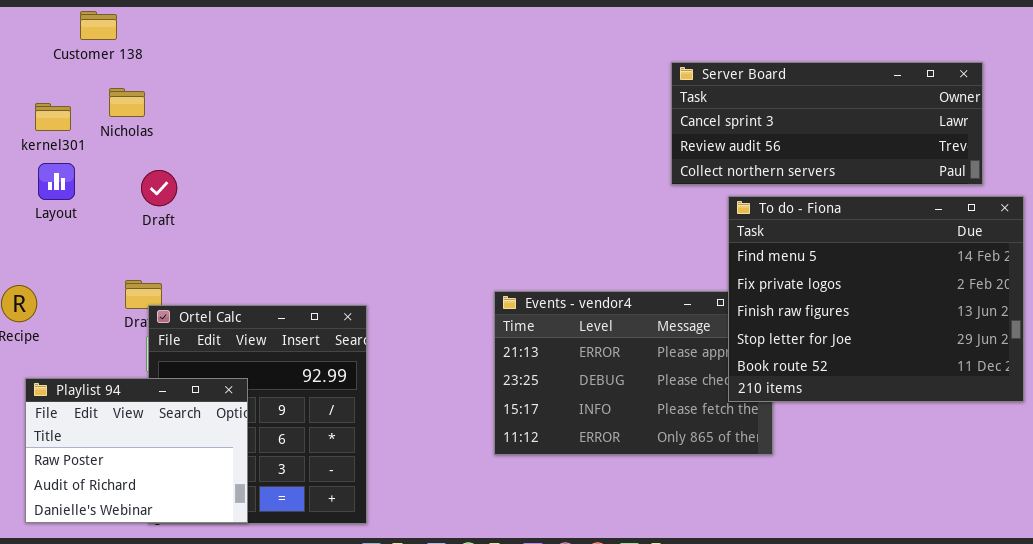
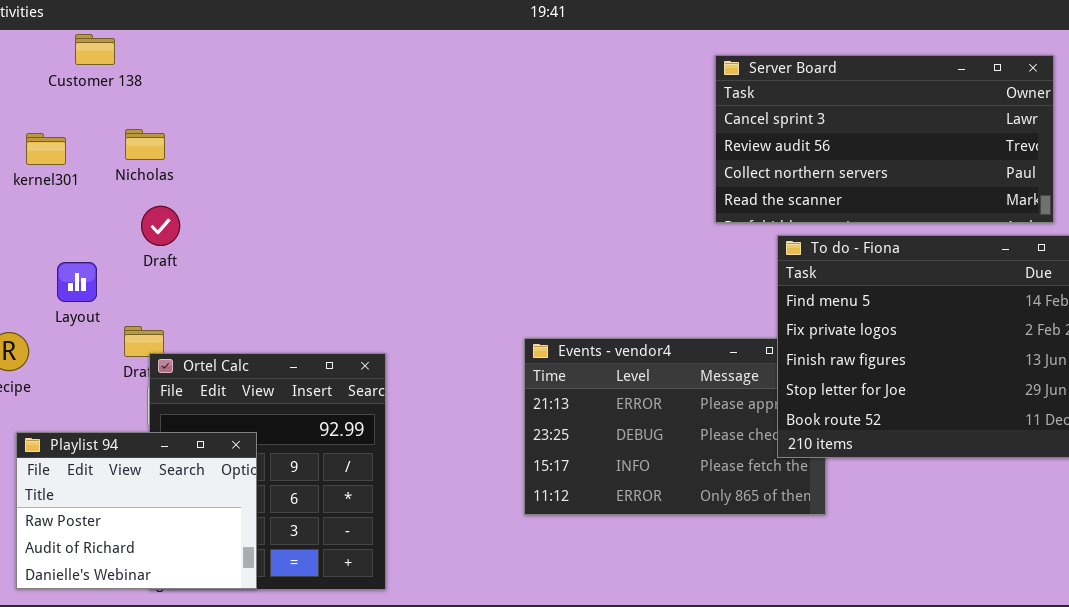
Server Board: [671,62,983,185] -> [715,55,1054,223], resized
Nicholas: [109,88,145,117] -> [125,129,165,160], moved
Layout: [38,163,75,200] -> [57,262,97,302], moved

